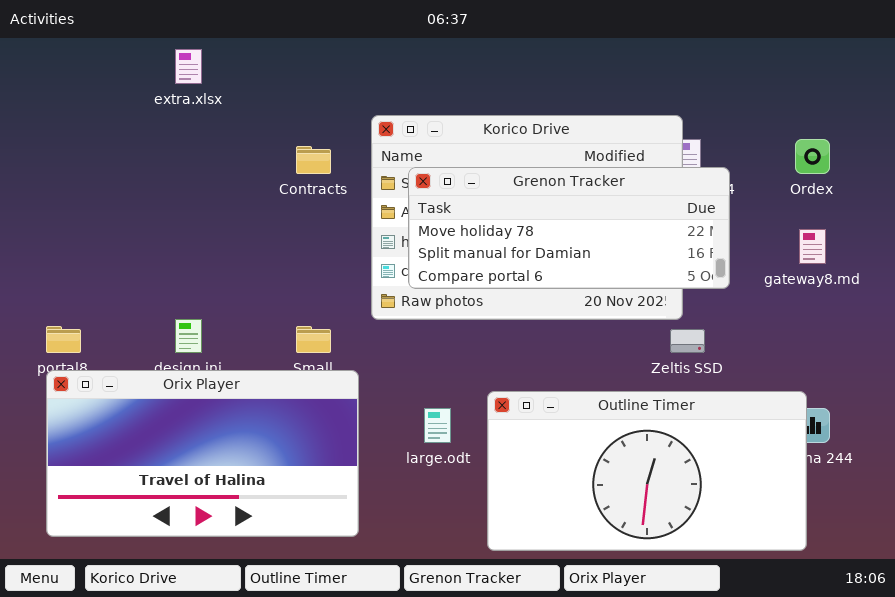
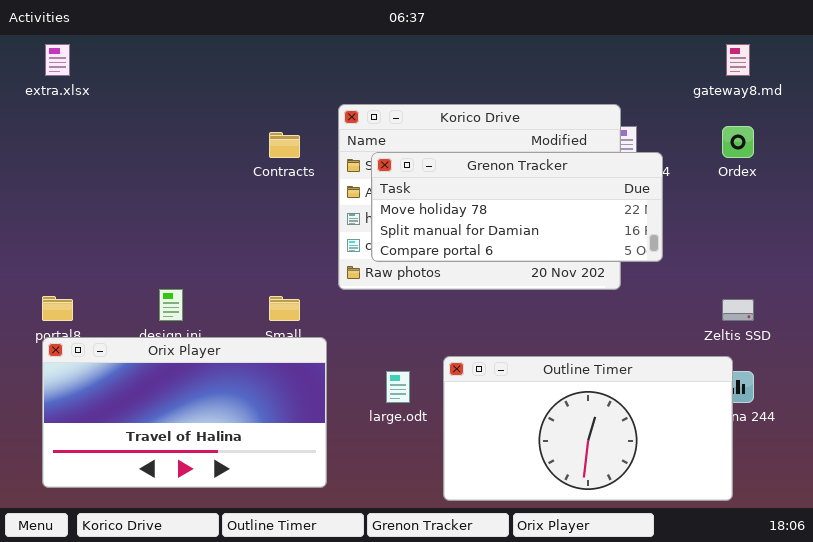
extra.xlsx: [175,49,202,84] -> [45,44,70,76], moved
gateway8.md: [799,229,826,264] -> [726,44,750,76], moved
Zeltis SSD: [670,329,705,353] -> [722,299,754,321], moved

